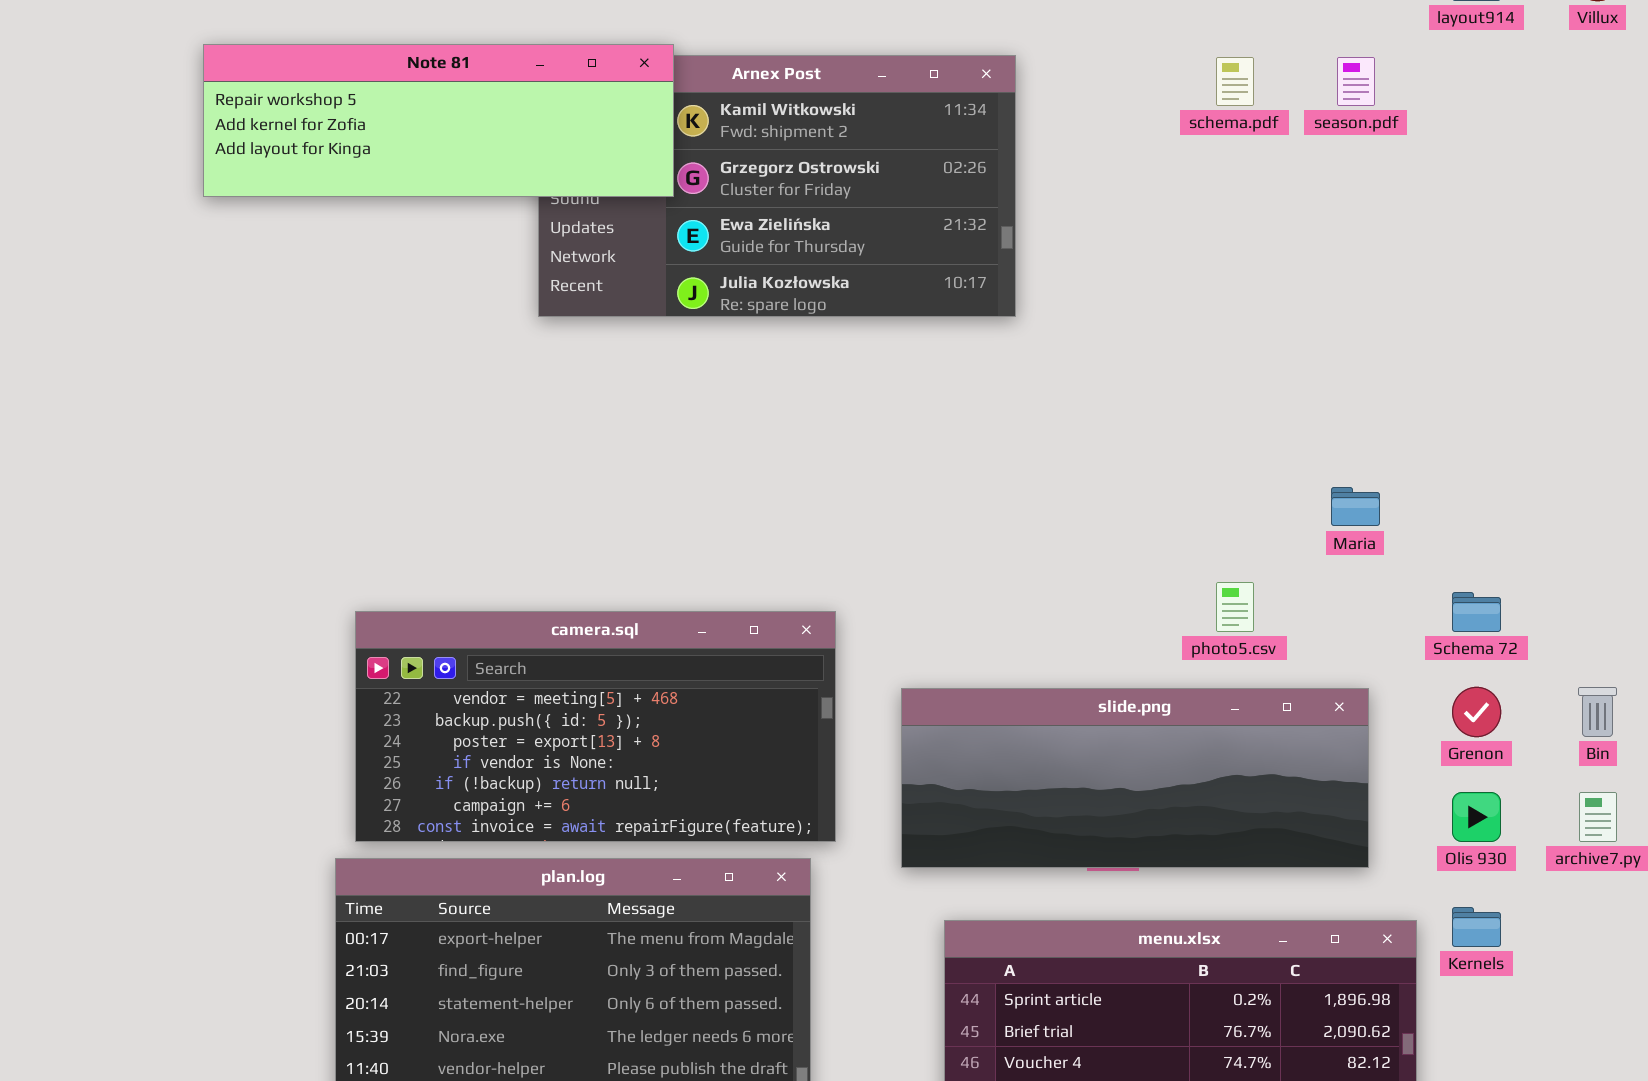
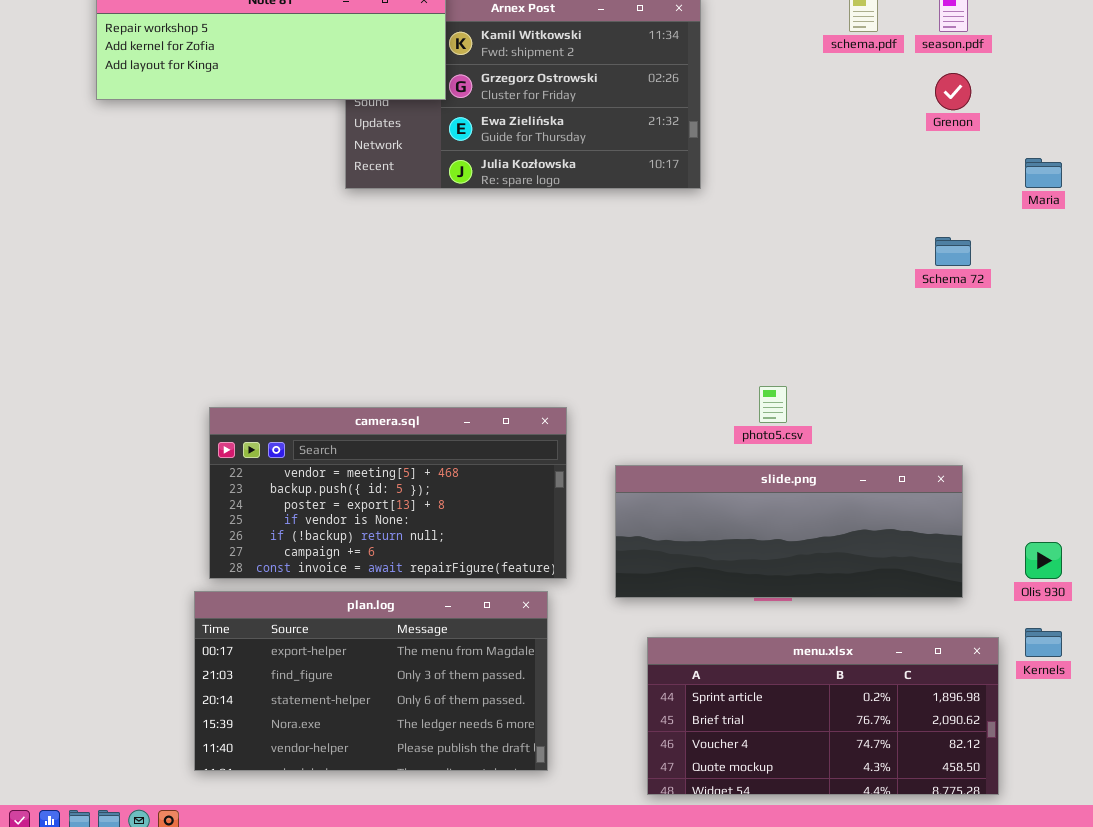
Maria: [1331,487,1380,526] -> [1025,158,1062,188], moved
photo5.csv: [1216,582,1254,632] -> [759,386,787,423], moved
Schema 72: [1452,592,1501,632] -> [935,237,971,266], moved
Grenon: [1452,687,1501,737] -> [935,73,971,110], moved

